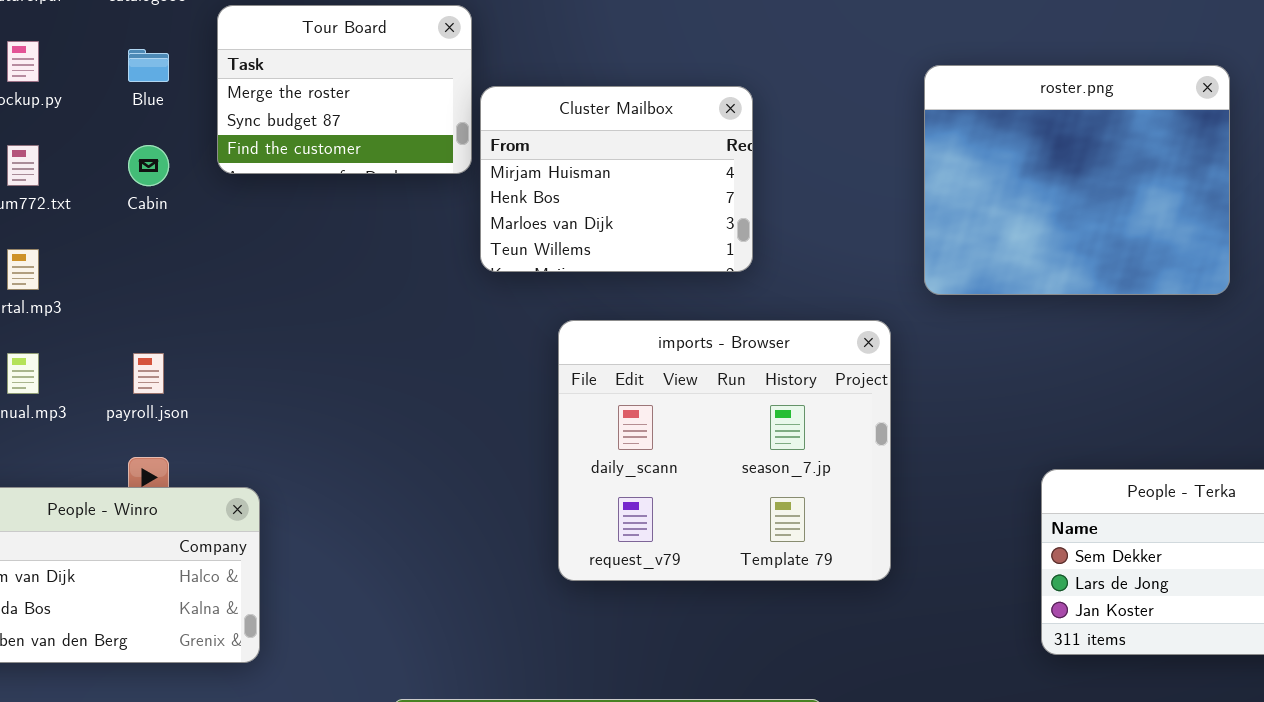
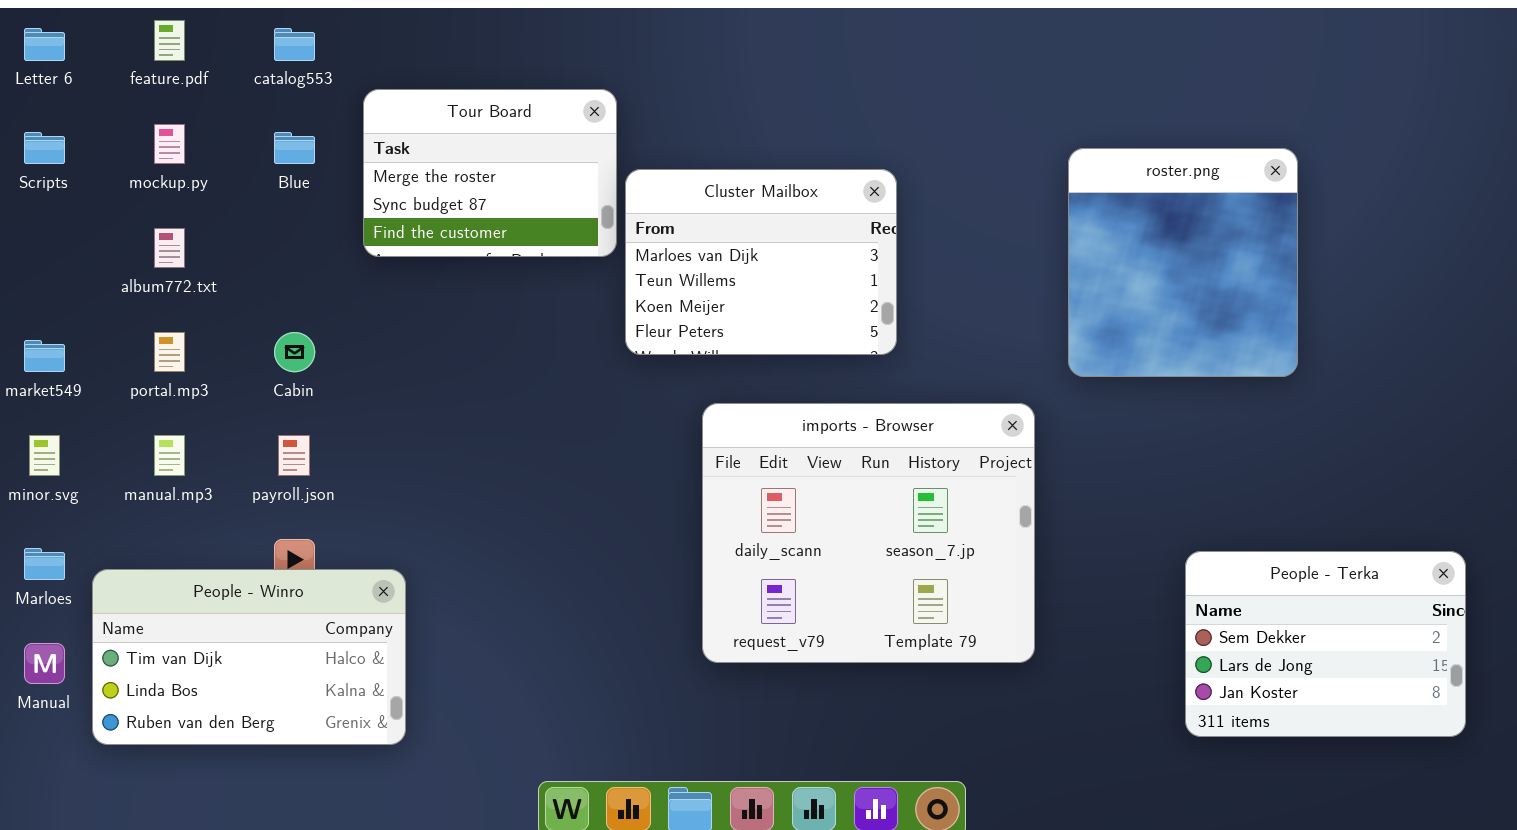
roster.png: [924,65,1230,295] -> [1068,148,1298,377], resized
Cluster Mailbox: [480,86,753,272] -> [625,169,897,355], scrolled down 2 rows
Cabin: [128,145,169,186] -> [274,332,315,372], moved

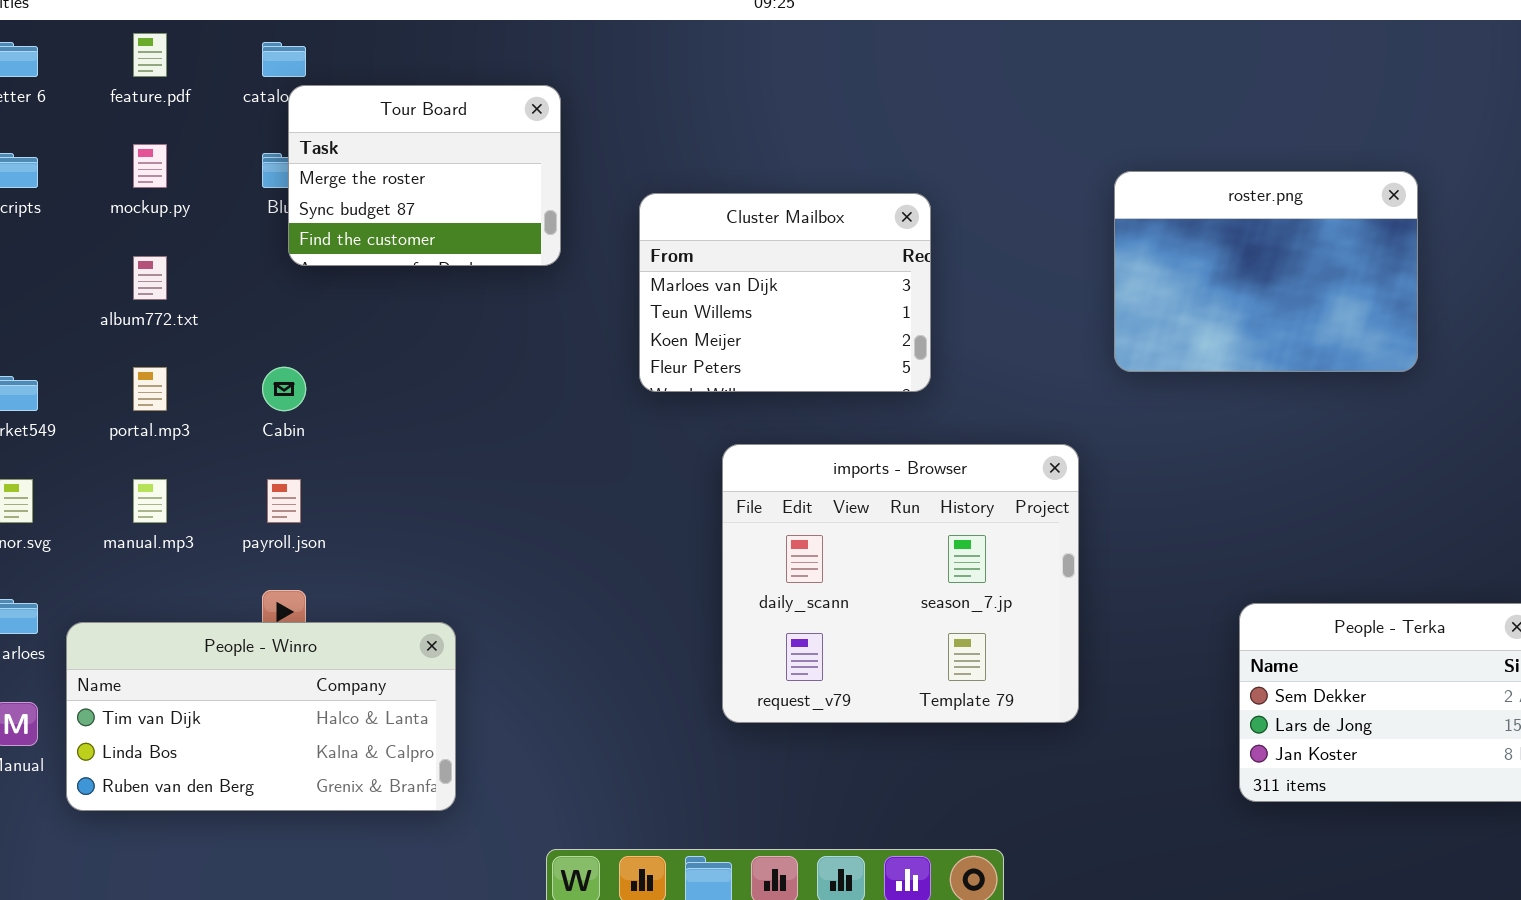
Tour Board: [363,89,617,257] -> [288,85,561,266], moved
roster.png: [1068,148,1298,377] -> [1114,171,1418,372], resized
People - Winro: [92,569,406,745] -> [66,622,456,811], resized

